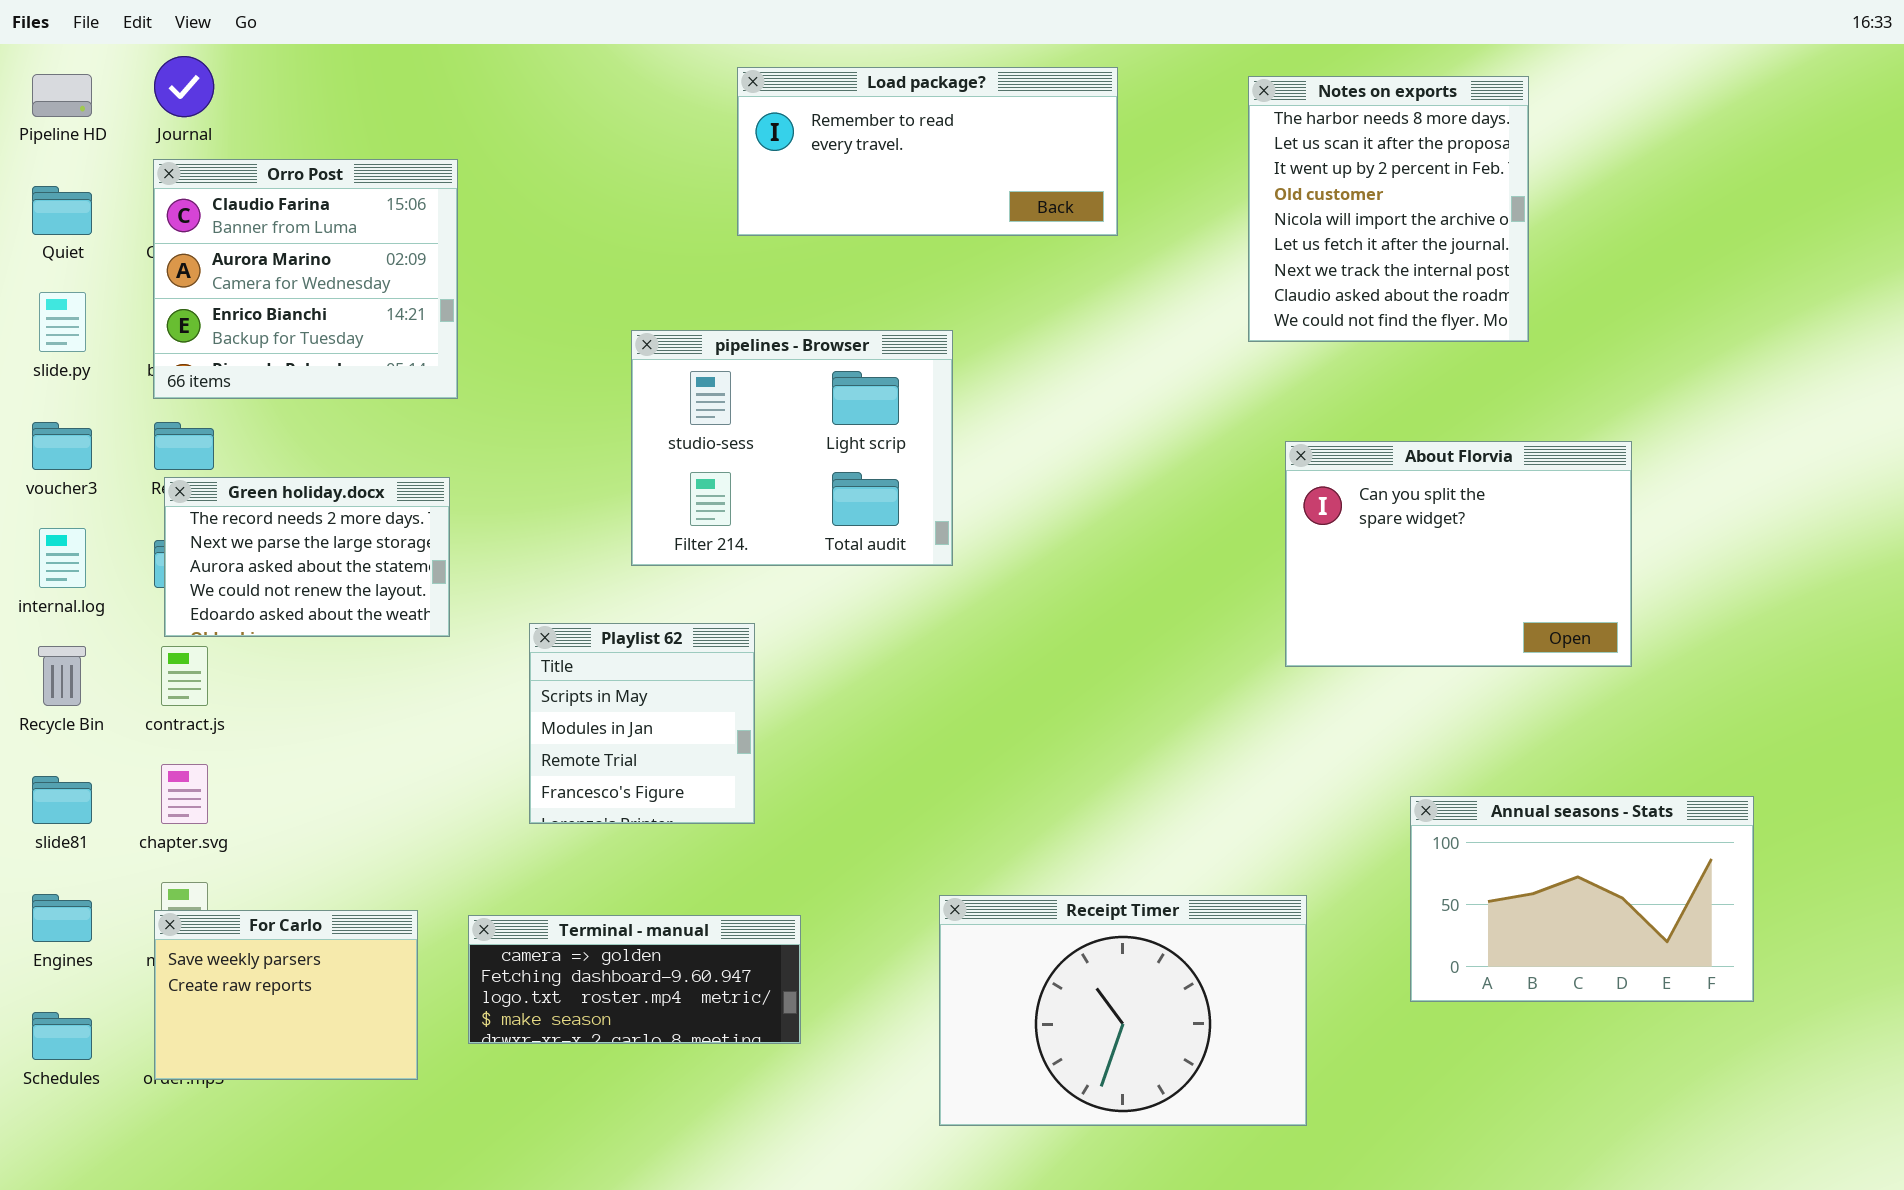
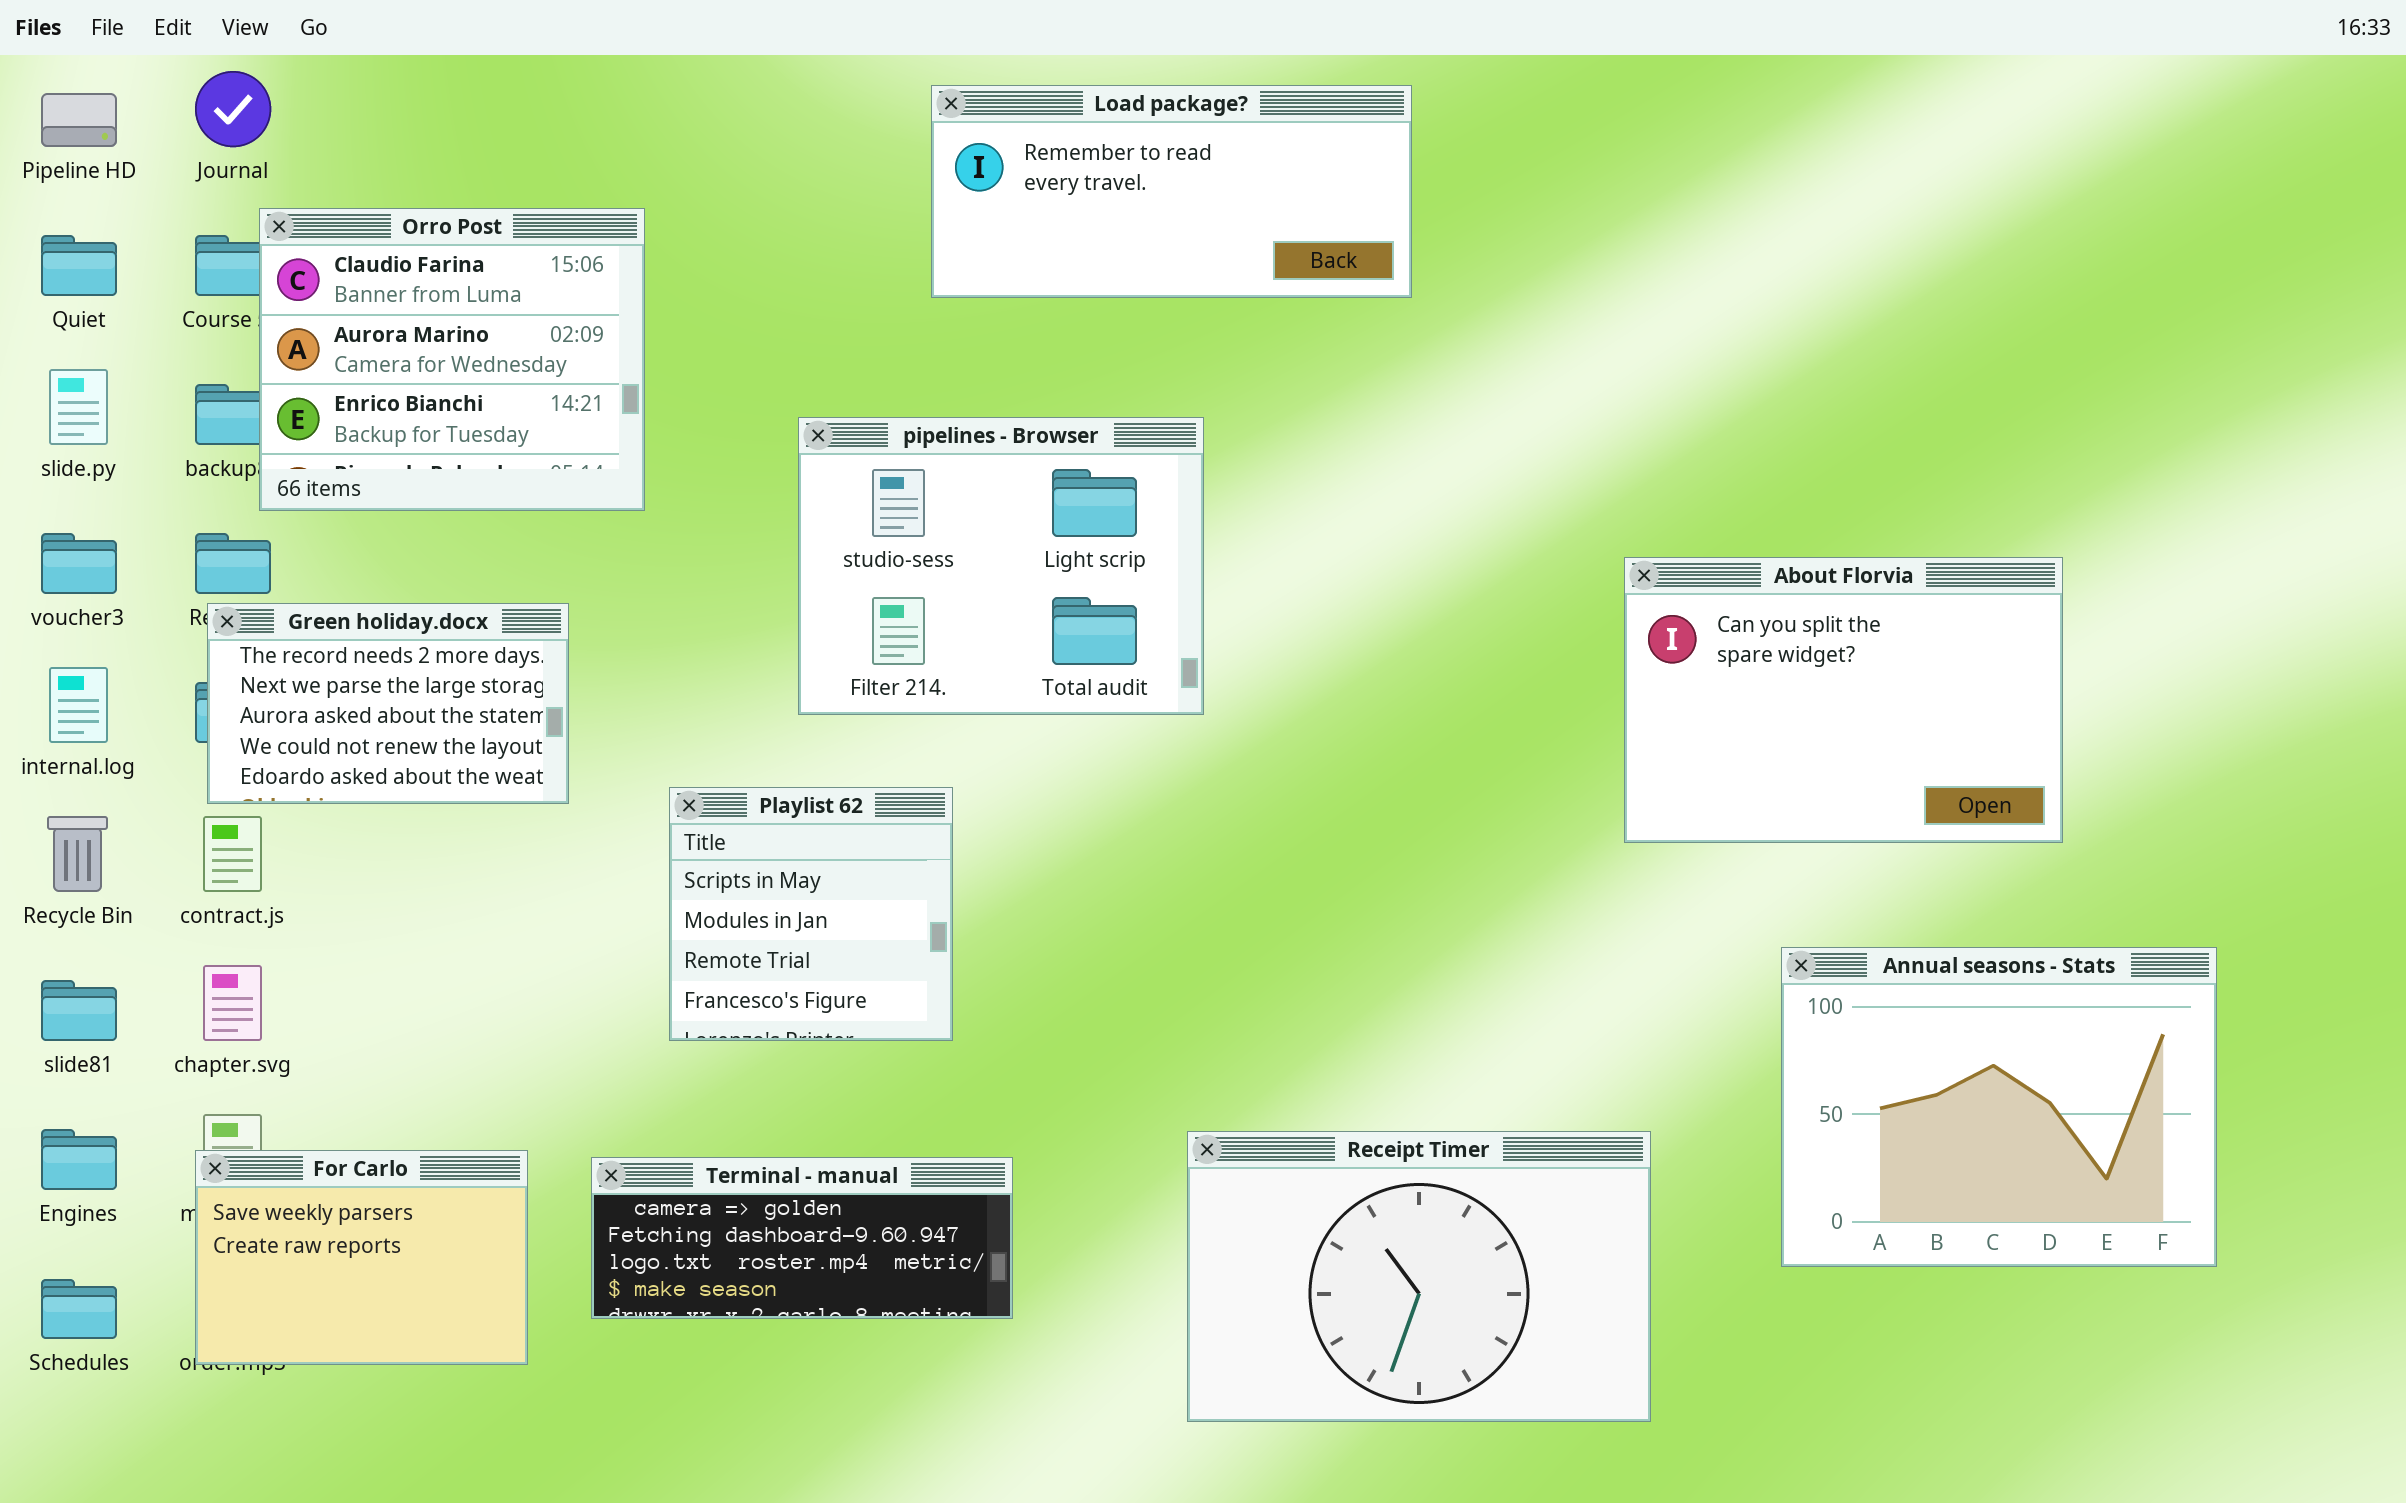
Notes on exports: [1248,76,1529,342] -> none, closed
Orro Post: [153,159,458,399] -> [259,208,645,511], moved
Annual seasons - Stats: [1410,796,1754,1002] -> [1781,947,2217,1267], resized

